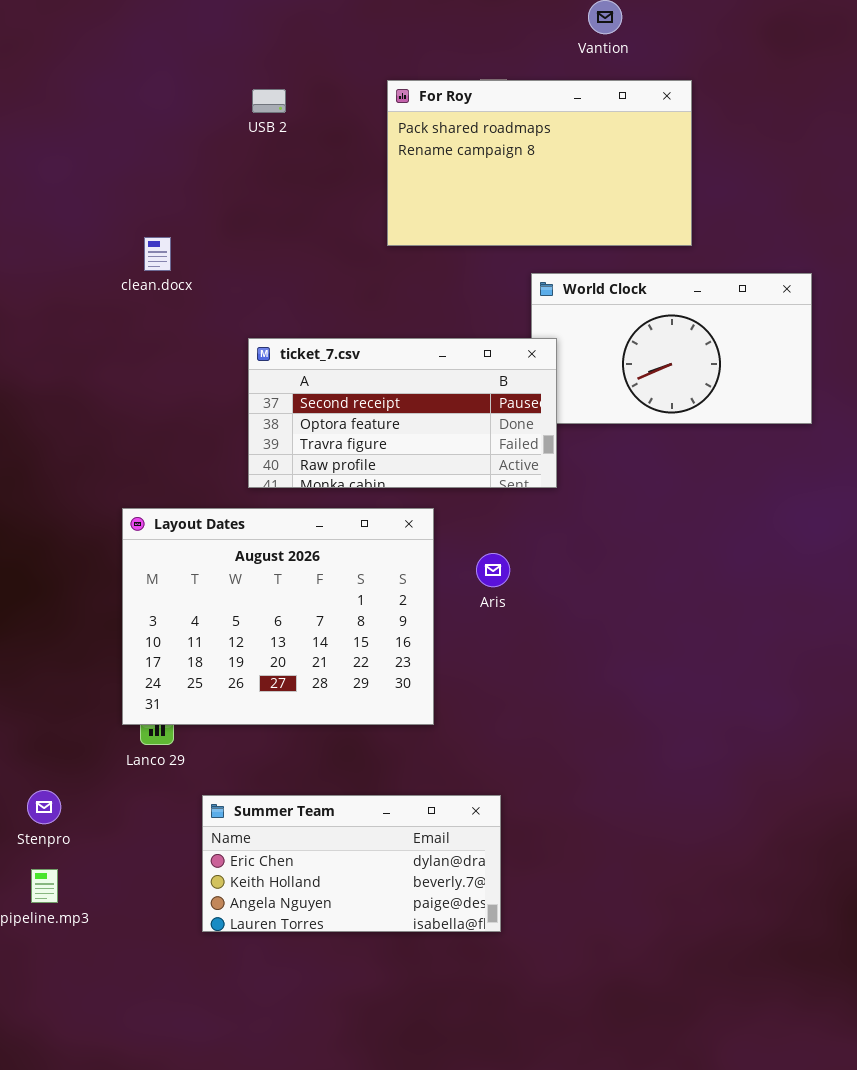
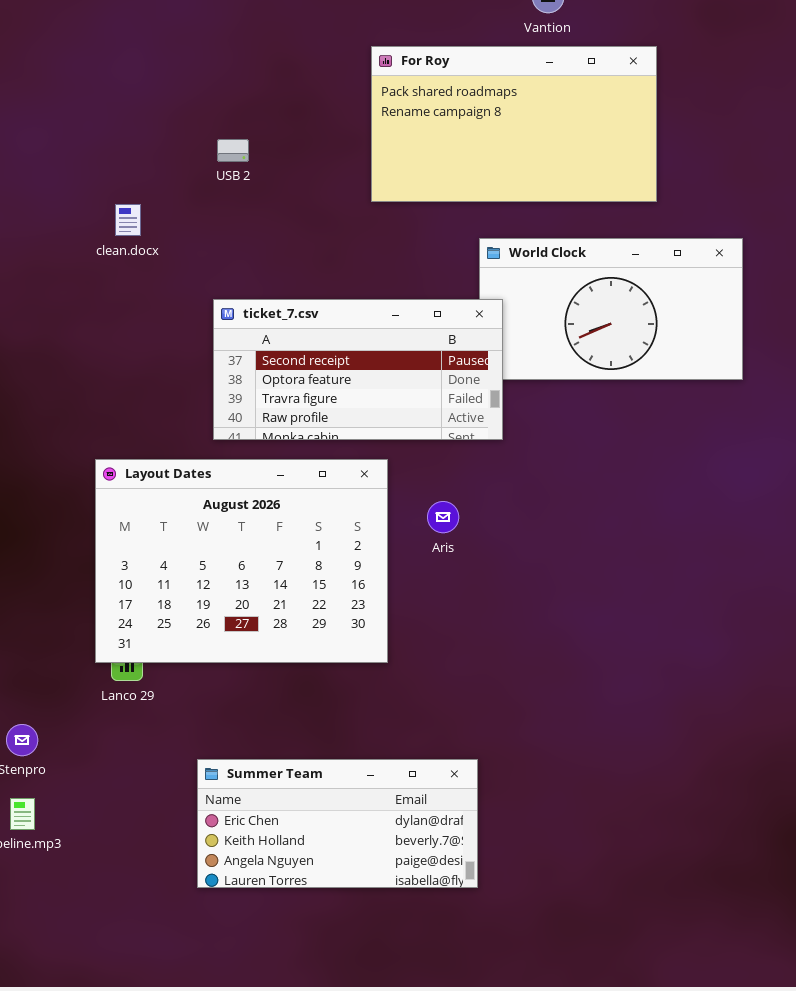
For Roy: [387,80,692,246] -> [371,46,657,202], moved
USB 2: [252,89,286,113] -> [217,139,249,162], moved
Summer Team: [202,795,501,932] -> [197,759,478,888], moved

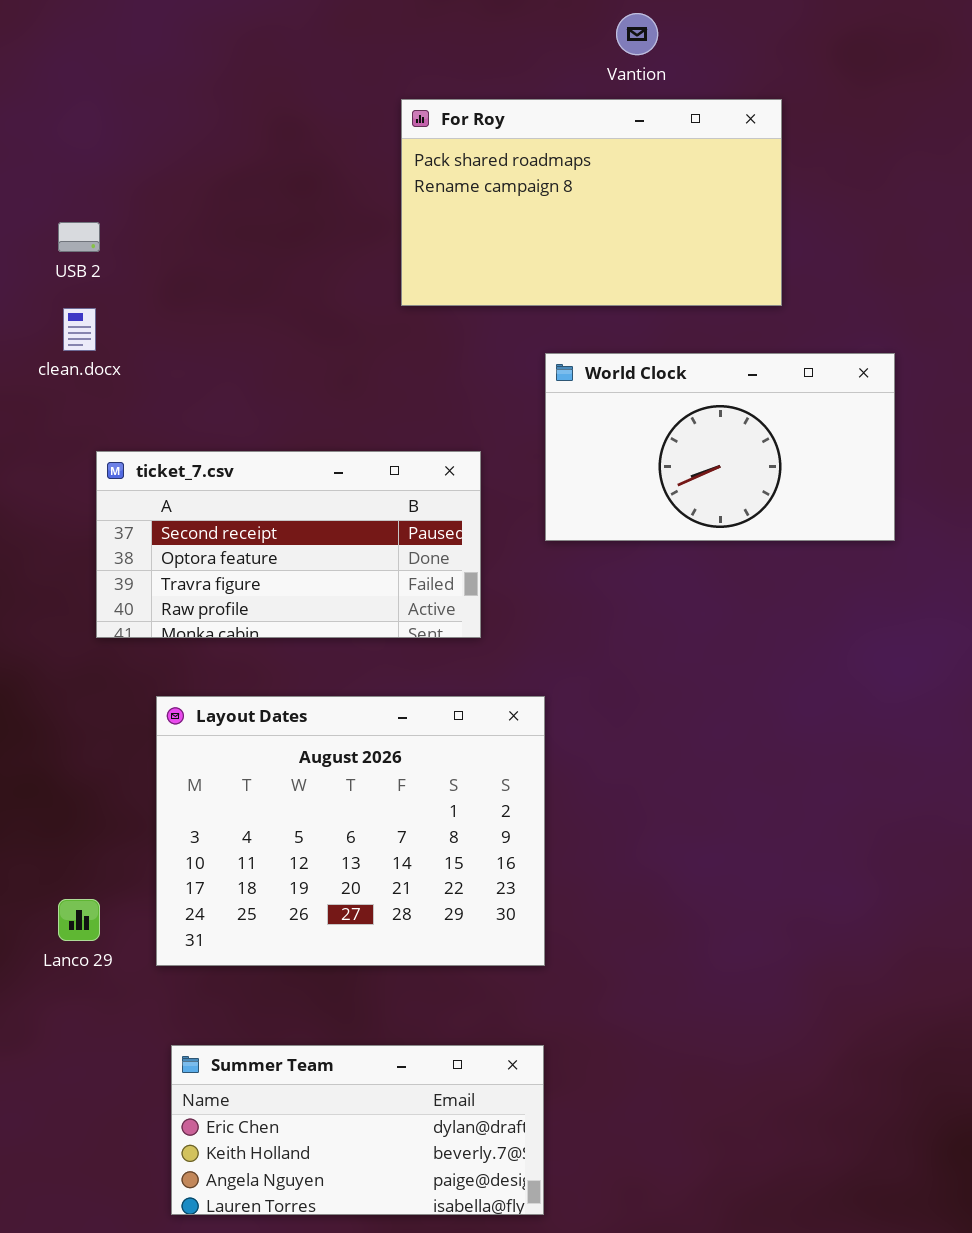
USB 2: [217,139,249,162] -> [58,222,100,252], moved
ticket_7.csv: [213,299,503,440] -> [96,451,481,638], moved
Layout Dates: [95,459,388,663] -> [156,696,545,966], moved

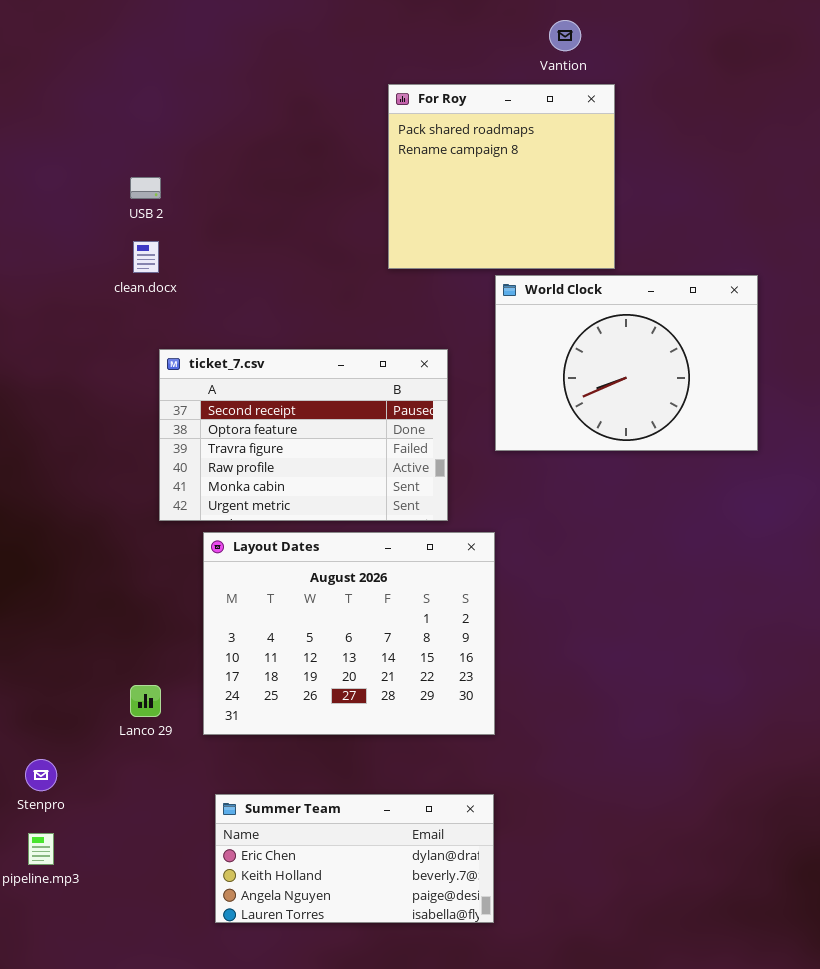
For Roy: [401,99,782,306] -> [388,84,615,269], resized
World Clock: [545,353,895,541] -> [495,275,758,451], resized
ticket_7.csv: [96,451,481,638] -> [159,349,448,521], resized

